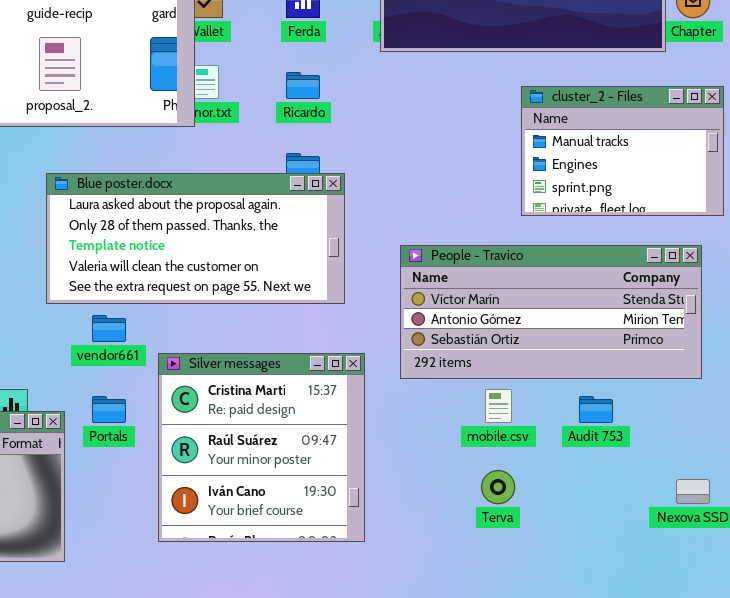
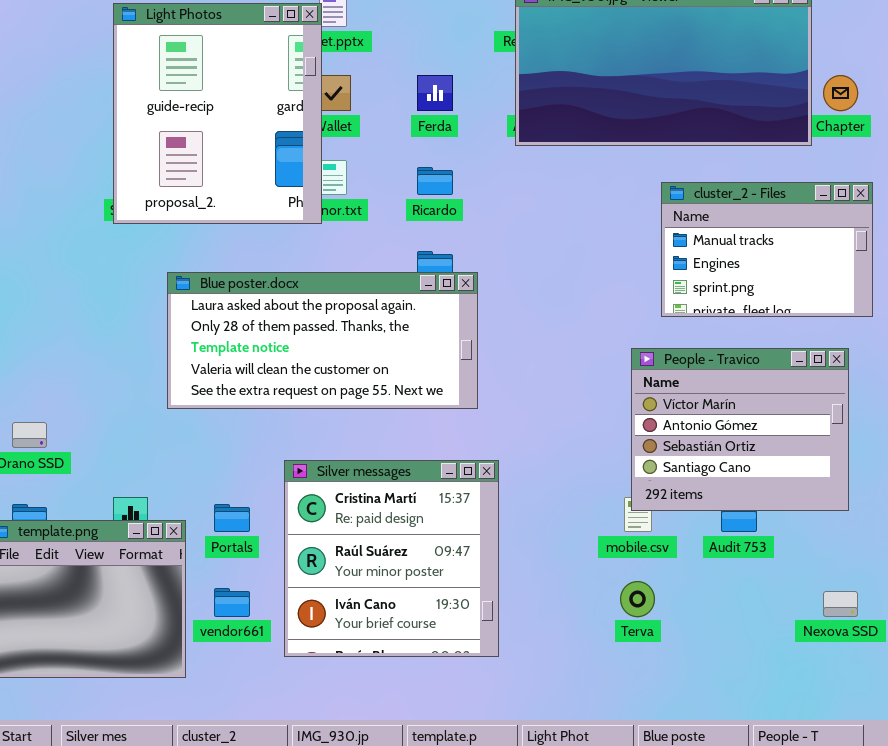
People - Travico: [400,245,702,379] -> [631,348,849,511], resized
vendor661: [92,315,126,342] -> [214,588,250,617], moved

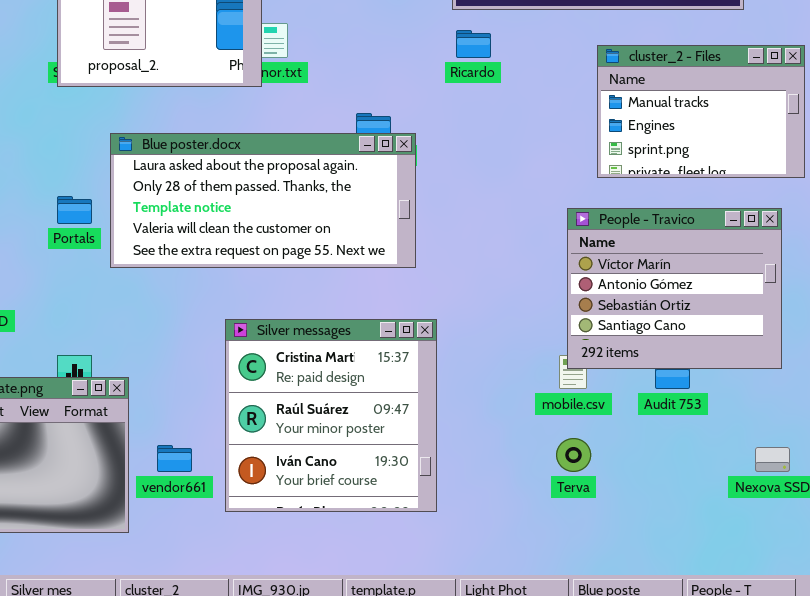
Ricardo: [417,167,453,195] -> [456,30,491,58], moved
Portals: [214,504,250,532] -> [57,196,92,224], moved

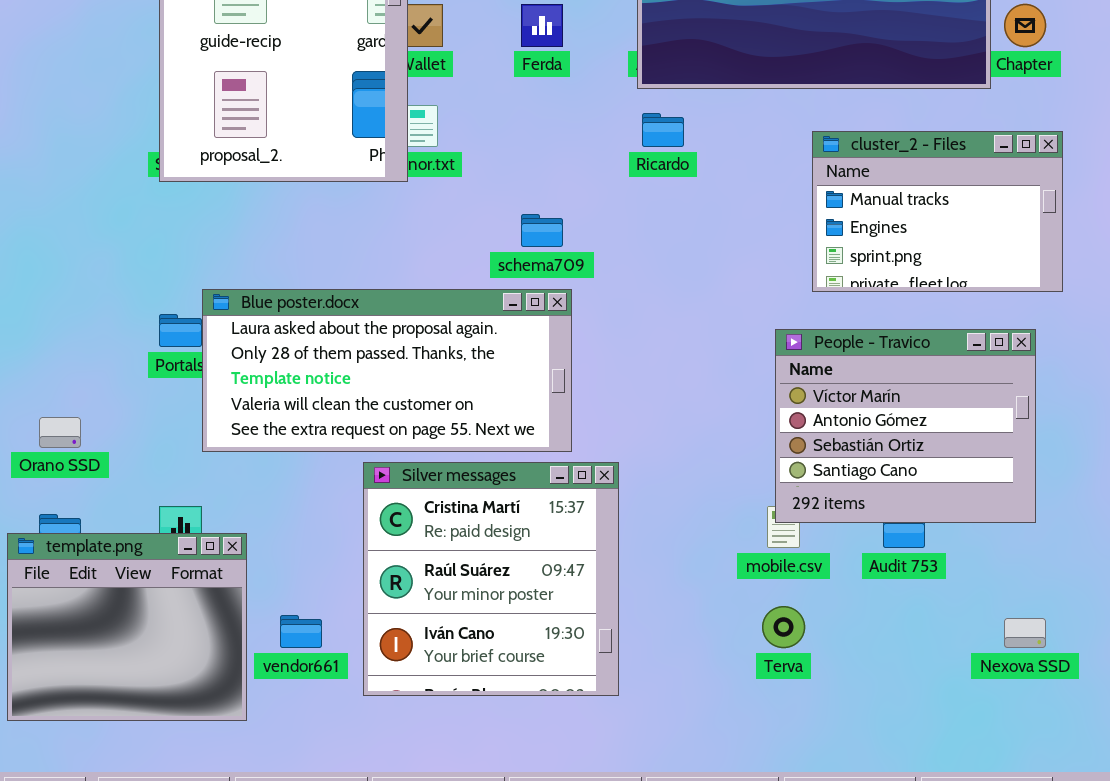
Blue poster.docx: [110,133,416,268] -> [202,289,572,452], moved

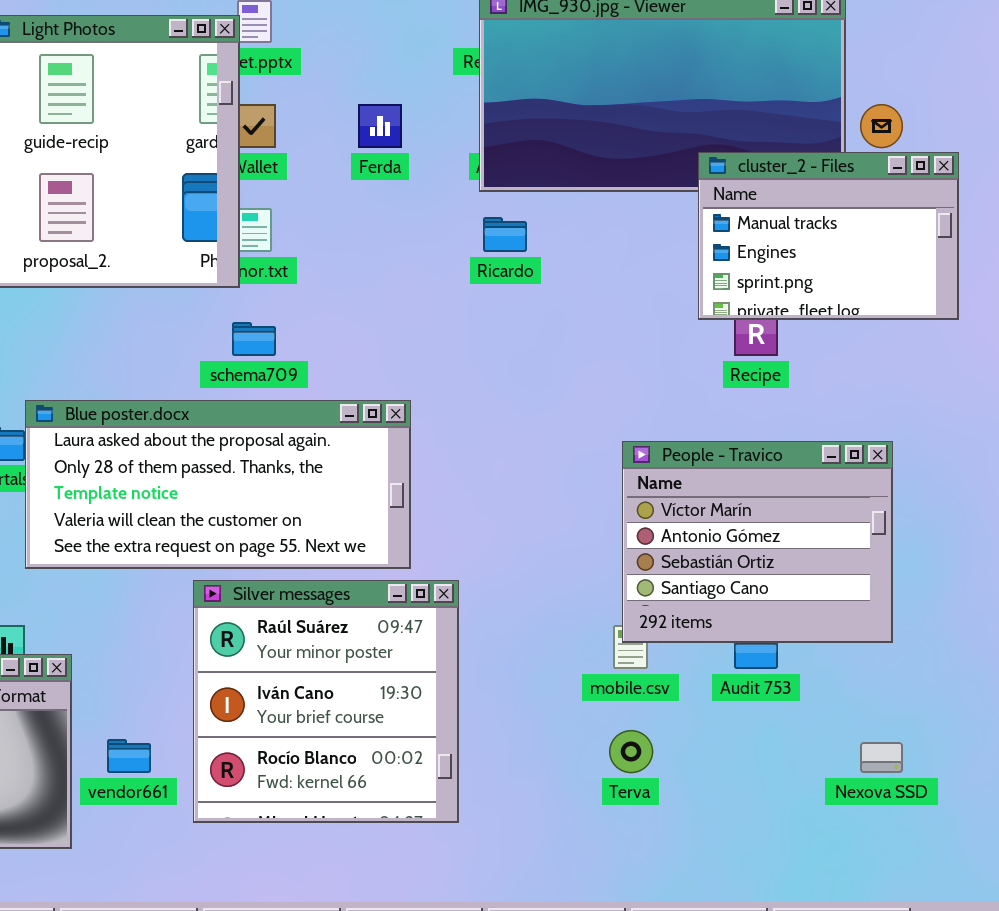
cluster_2 - Files: [812,131,1063,292] -> [698,152,959,320], moved
schema709: [521,214,563,247] -> [232,322,276,356], moved
Silver messages: [363,462,619,696] -> [193,580,459,823], scrolled down 1 row

